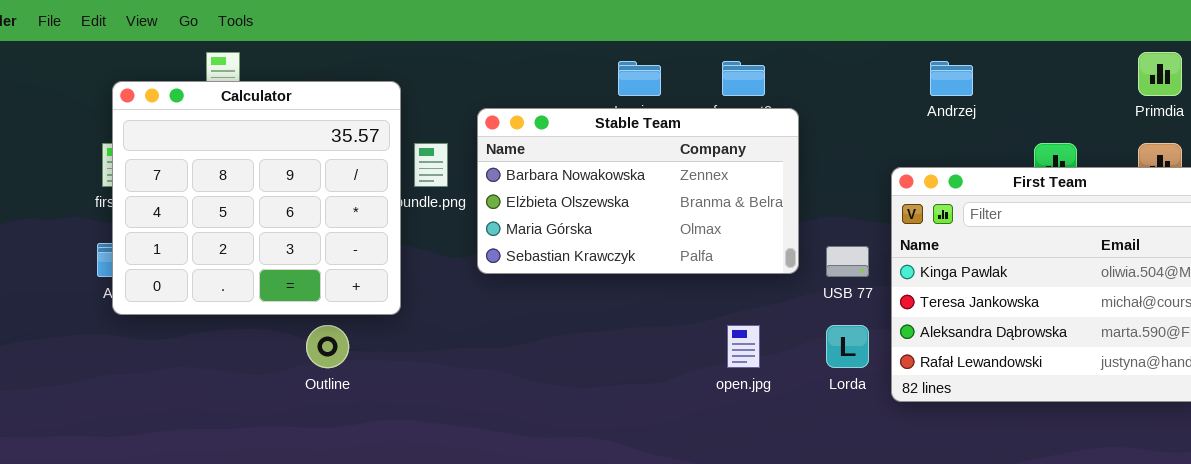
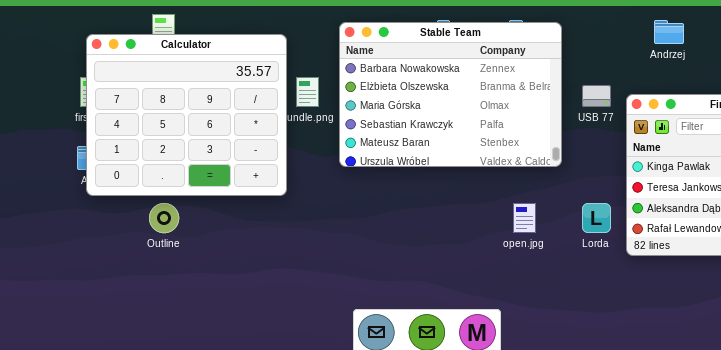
Stable Team: [477,108,799,274] -> [339,22,562,167], resized
USB 77: [826,246,869,277] -> [582,85,611,107], moved
Outline: [306,325,349,368] -> [149,203,179,233], moved

